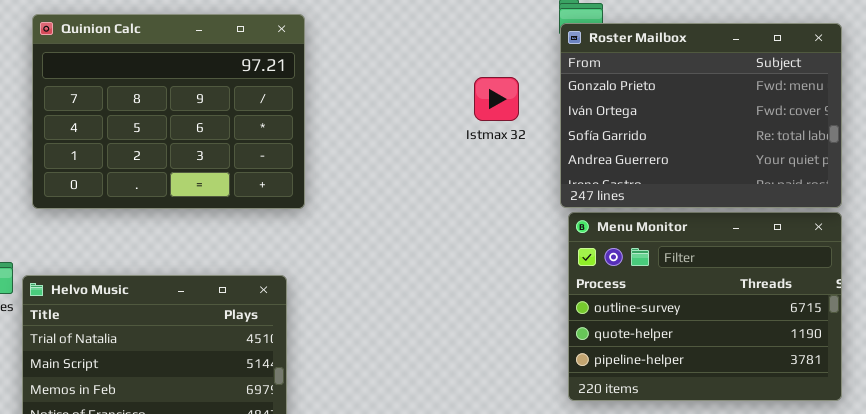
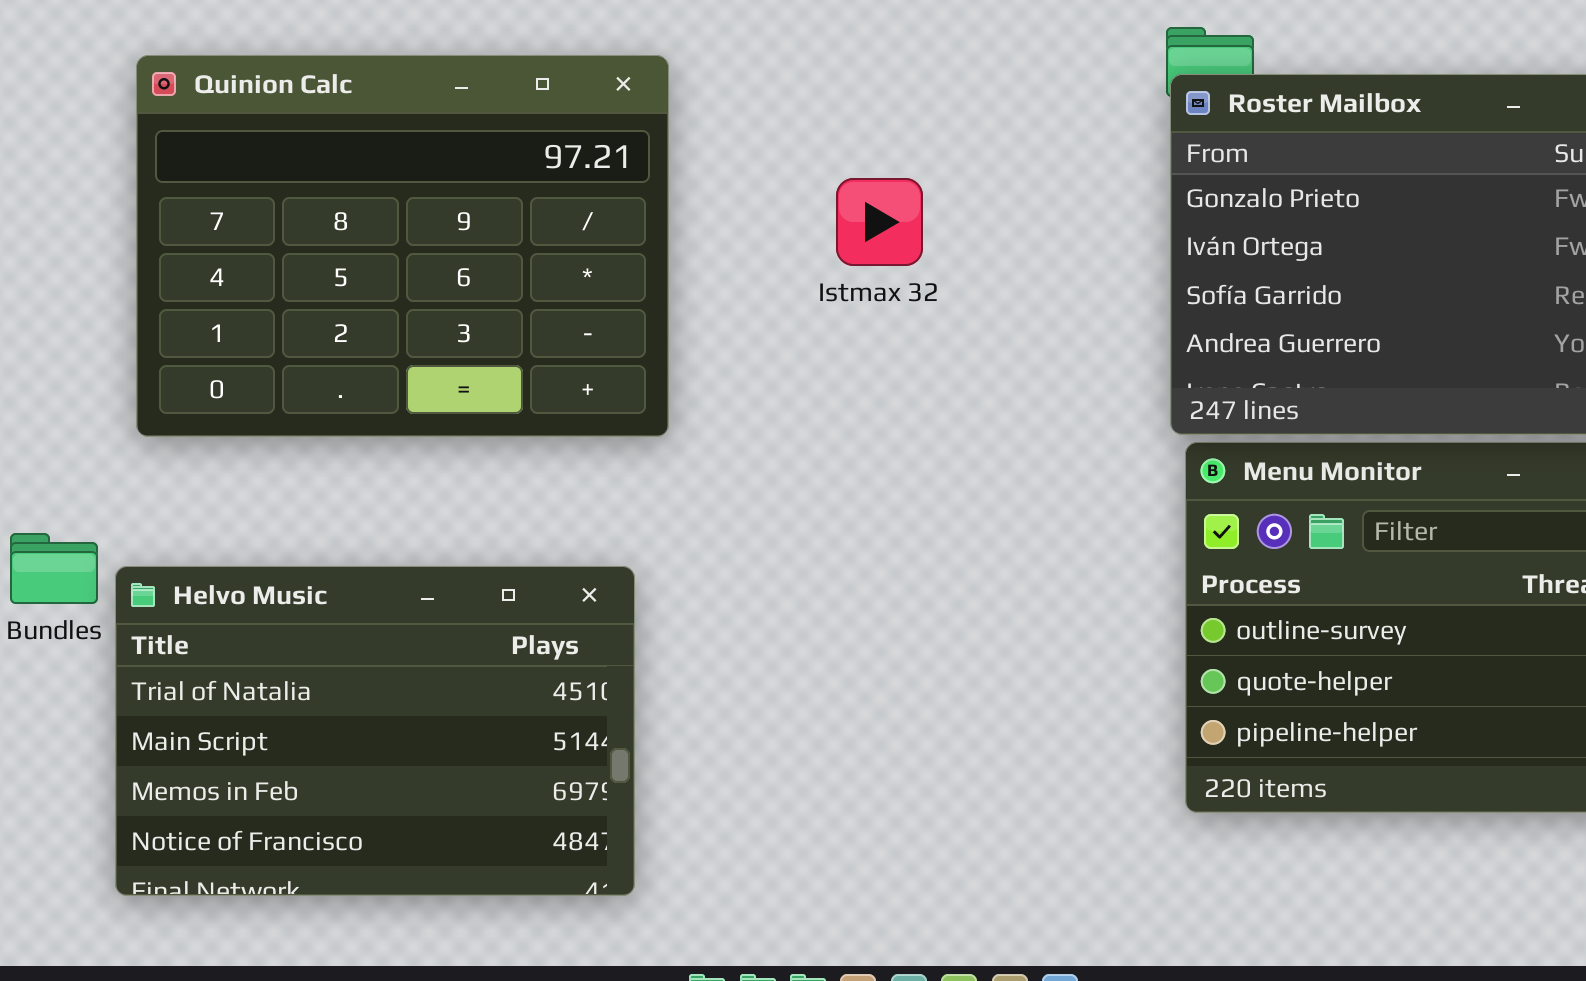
Istmax 32: [474,77,519,121] -> [836,178,923,266], moved

